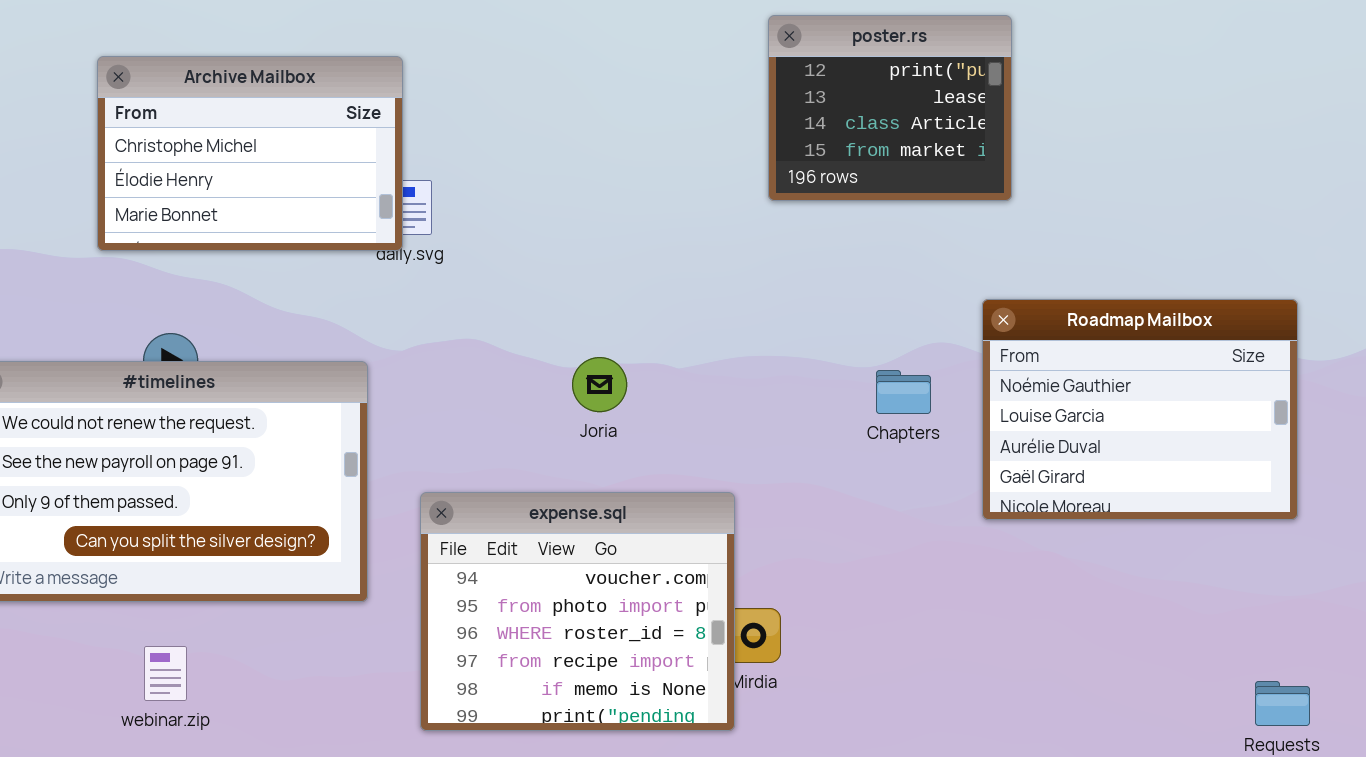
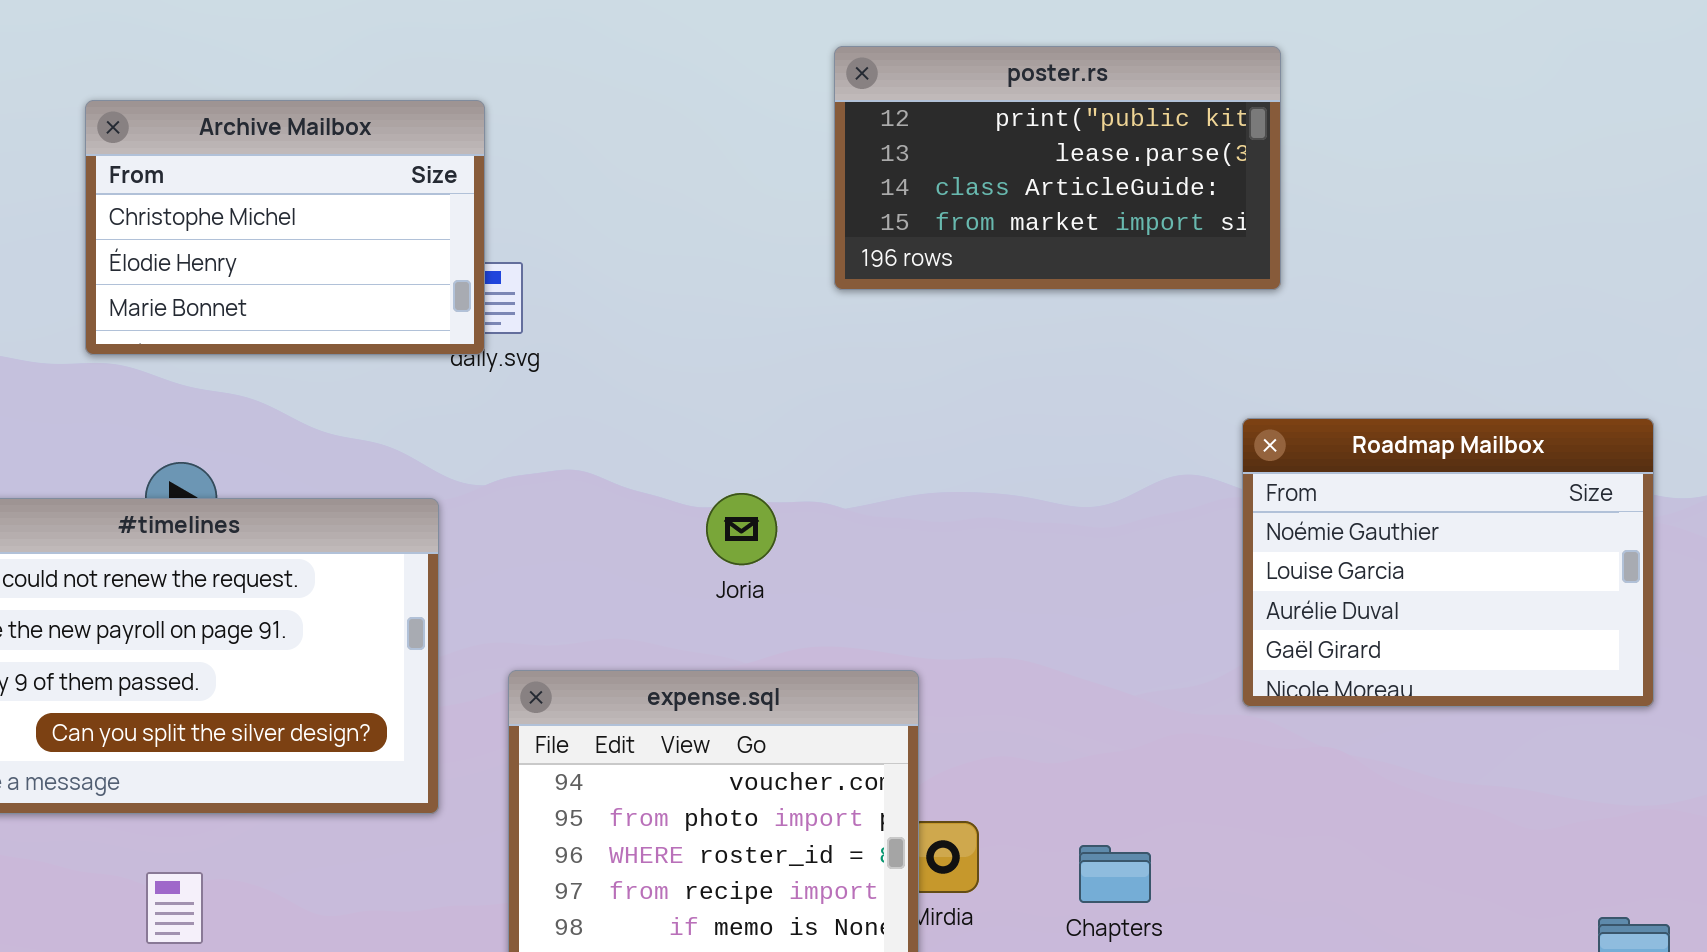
poster.rs: [768,15,1012,201] -> [834,46,1281,290], resized
Chapters: [876,370,931,414] -> [1079,845,1151,903], moved

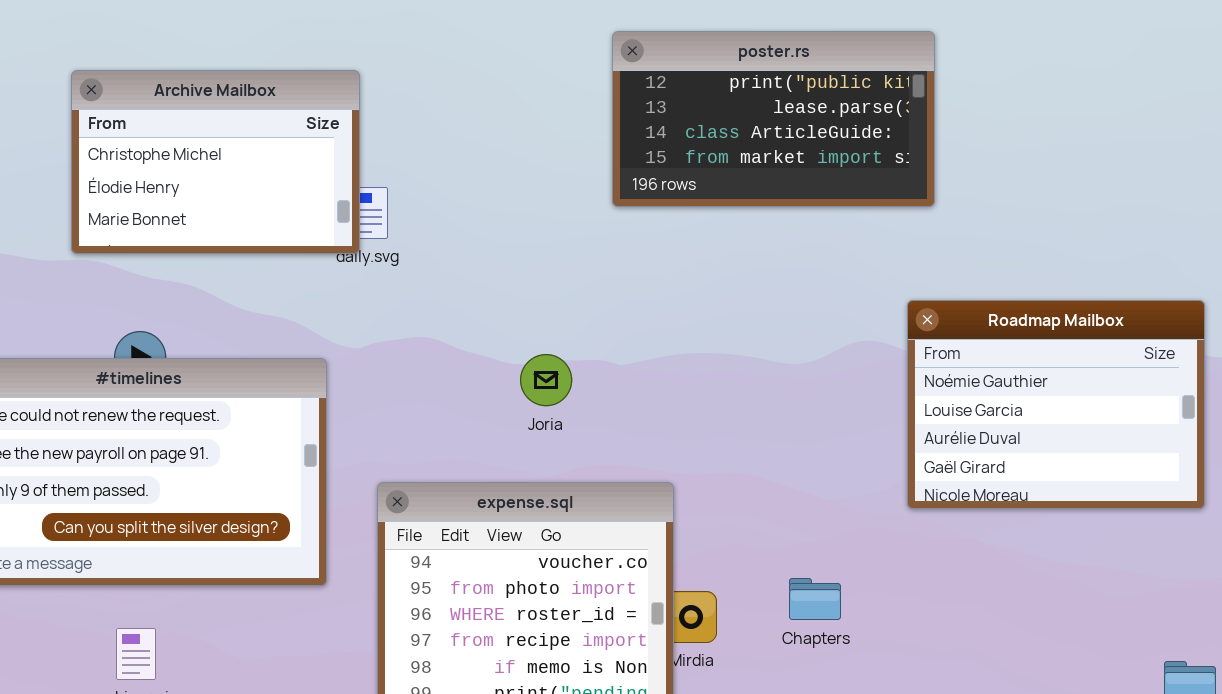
Chapters: [1079,845,1151,903] -> [789,578,841,620], moved

